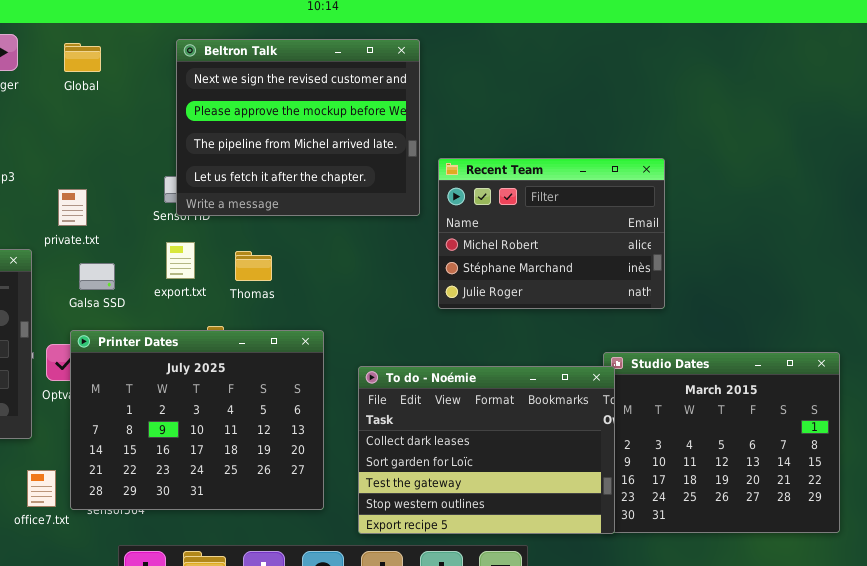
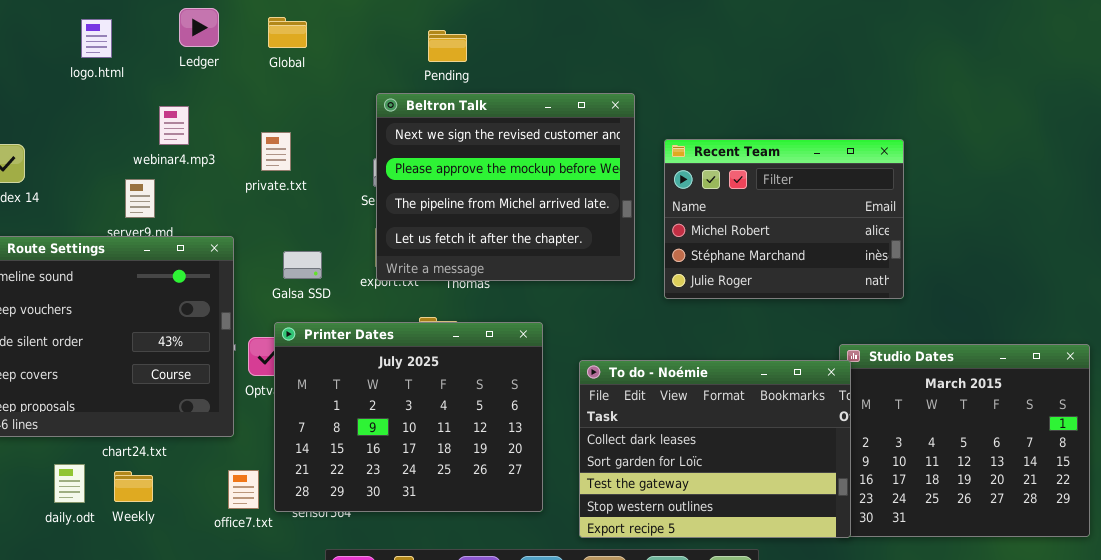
Beltron Talk: [176,39,420,216] -> [376,93,635,281], moved
private.txt: [58,189,87,226] -> [261,132,291,171], moved

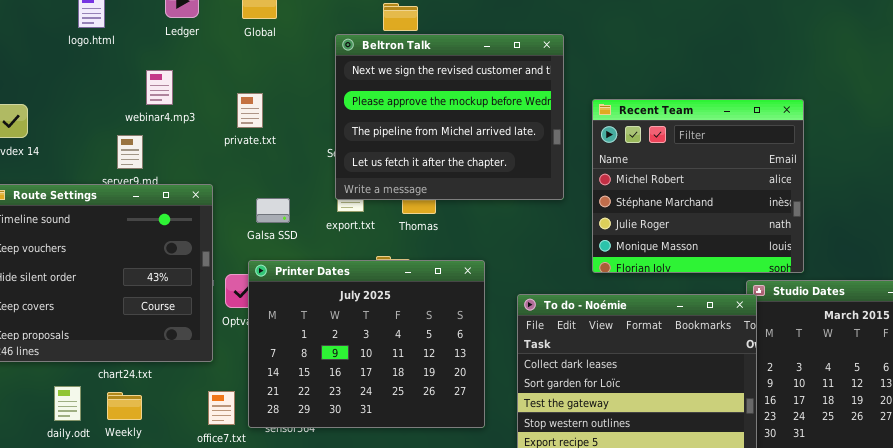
Beltron Talk: [376,93,635,281] -> [335,34,564,200], moved
Recent Team: [664,139,904,299] -> [592,99,804,273], resized

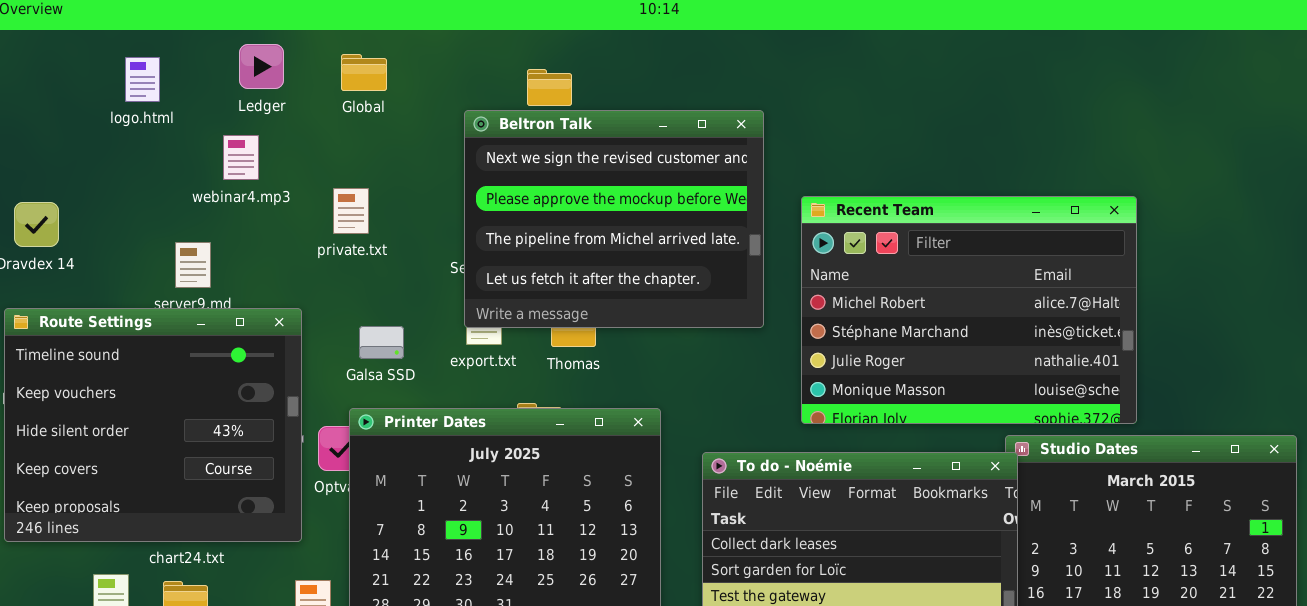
webinar4.mp3: [146,70,173,105] -> [223,135,259,180], moved
Recent Team: [592,99,804,273] -> [801,196,1137,424], resized

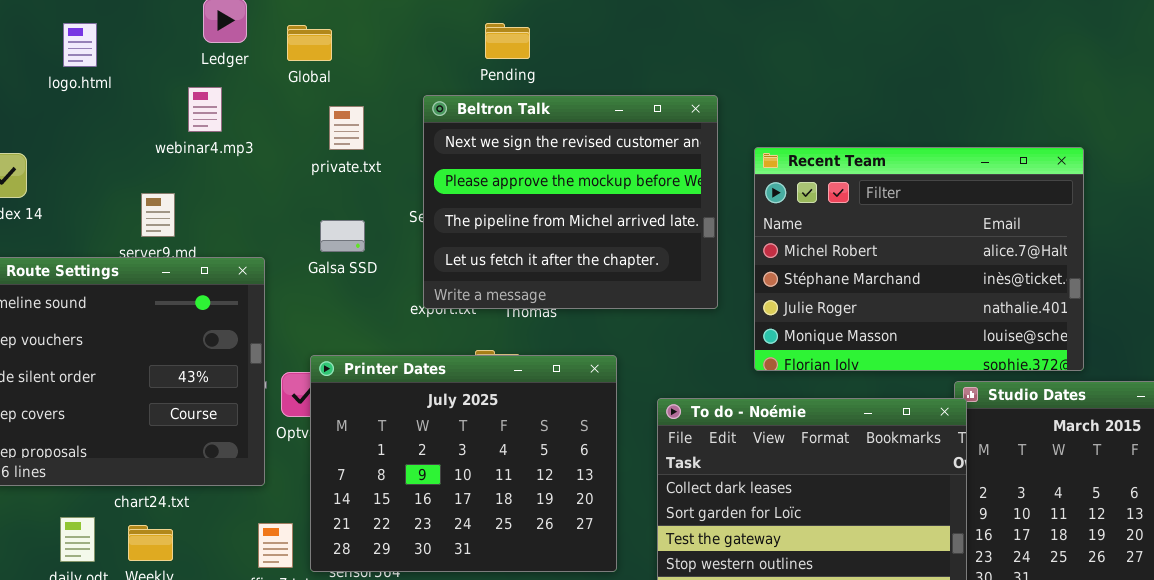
Global: [341,54,387,91] -> [287,25,332,61], moved
logo.html: [125,57,160,102] -> [63,23,97,67], moved
Beltron Talk: [464,110,764,328] -> [423,95,718,309], moved
private.txt: [333,188,369,234] -> [329,106,364,150], moved
Galsa SSD: [359,326,404,359] -> [320,220,365,252], moved

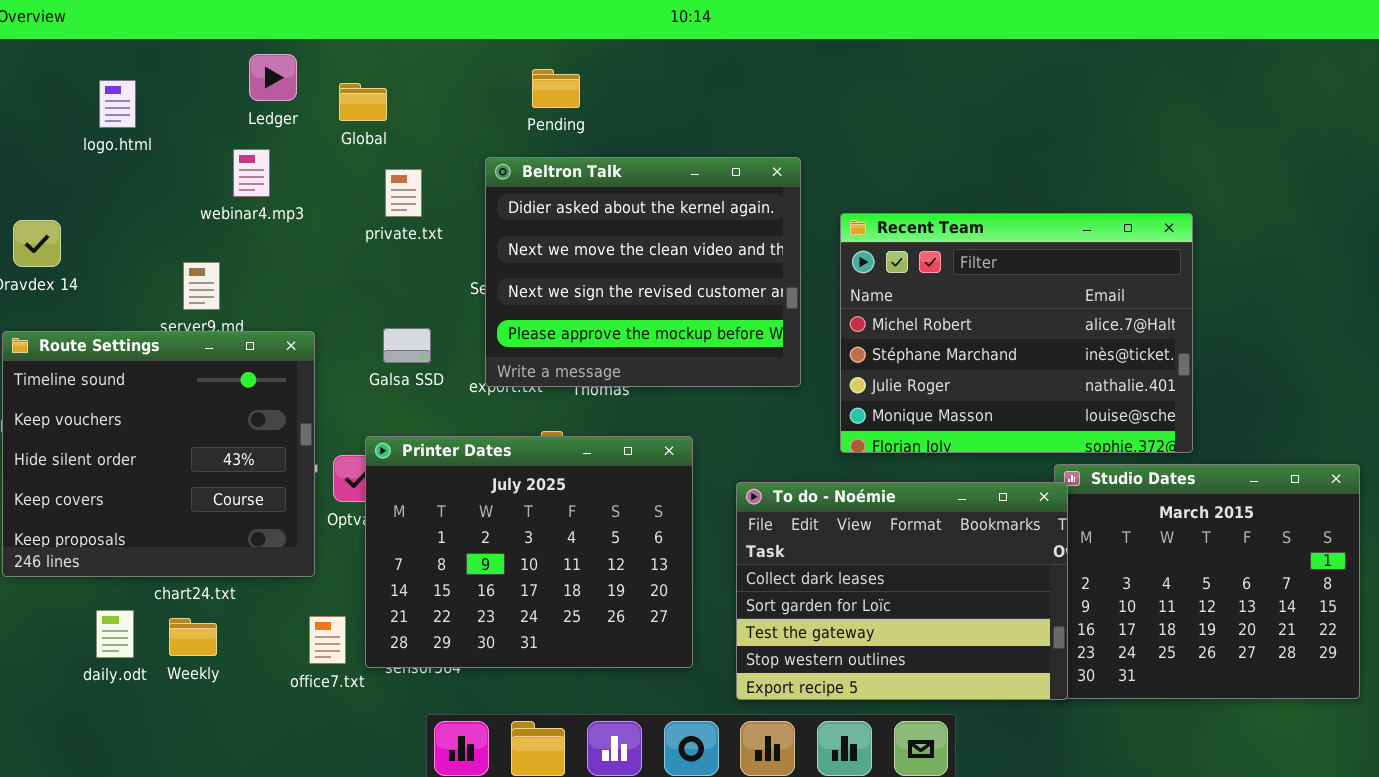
Pending: [485,23,530,59] -> [532,69,580,108], moved
Beltron Talk: [423,95,718,309] -> [485,157,801,387], scrolled up 2 rows
Galsa SSD: [320,220,365,252] -> [383,328,431,363], moved

